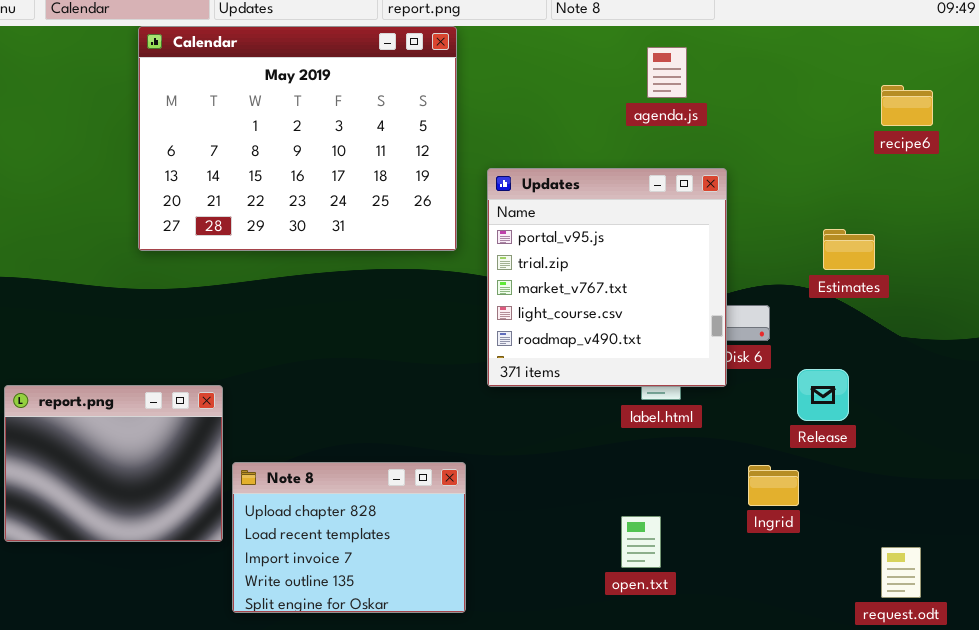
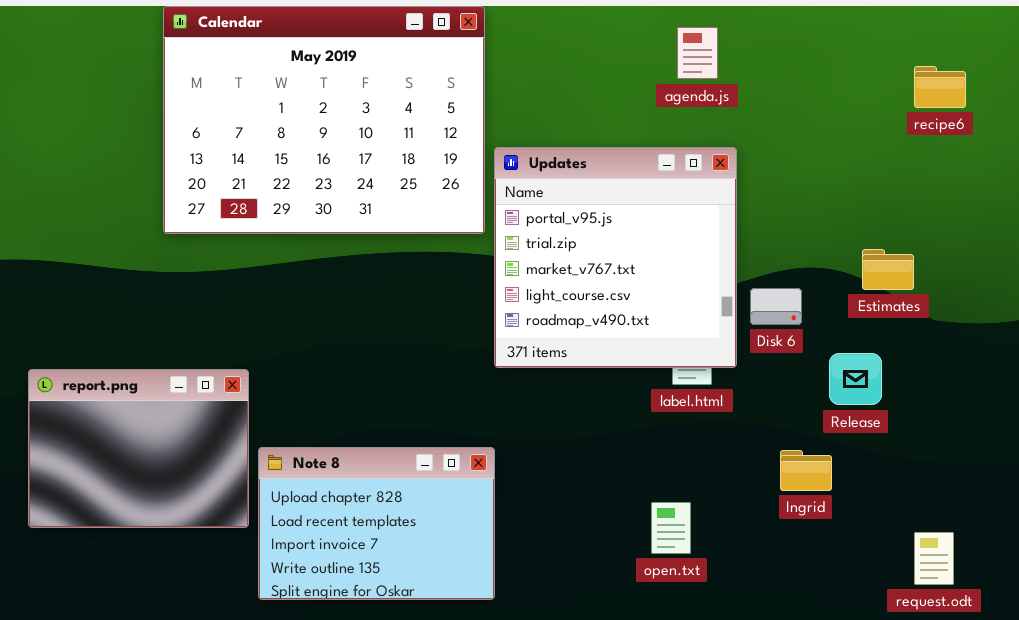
Updates: [487,168,727,387] -> [494,147,737,368], moved
Estimates: [823,229,875,270] -> [862,249,914,290], moved

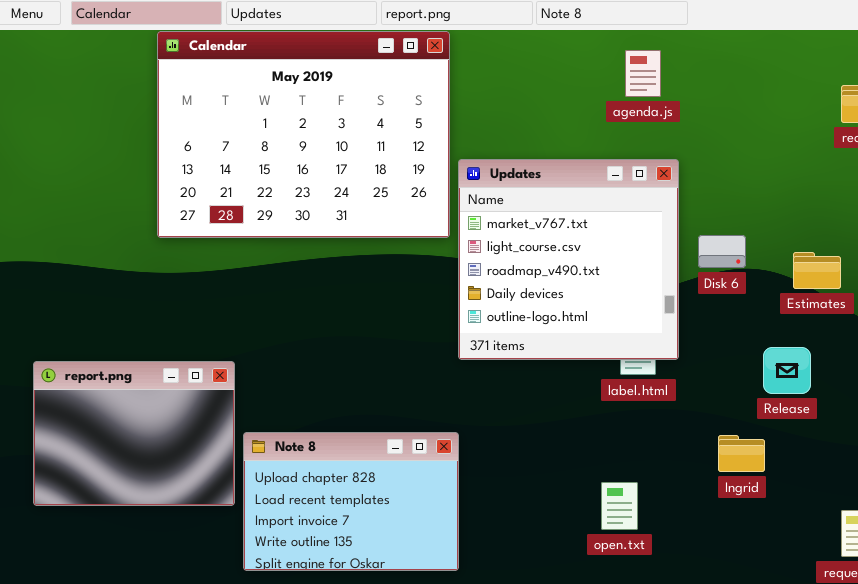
Updates: [494,147,737,368] -> [458,159,679,360], scrolled down 2 rows
Disk 6: [750,288,802,325] -> [698,235,746,268], moved

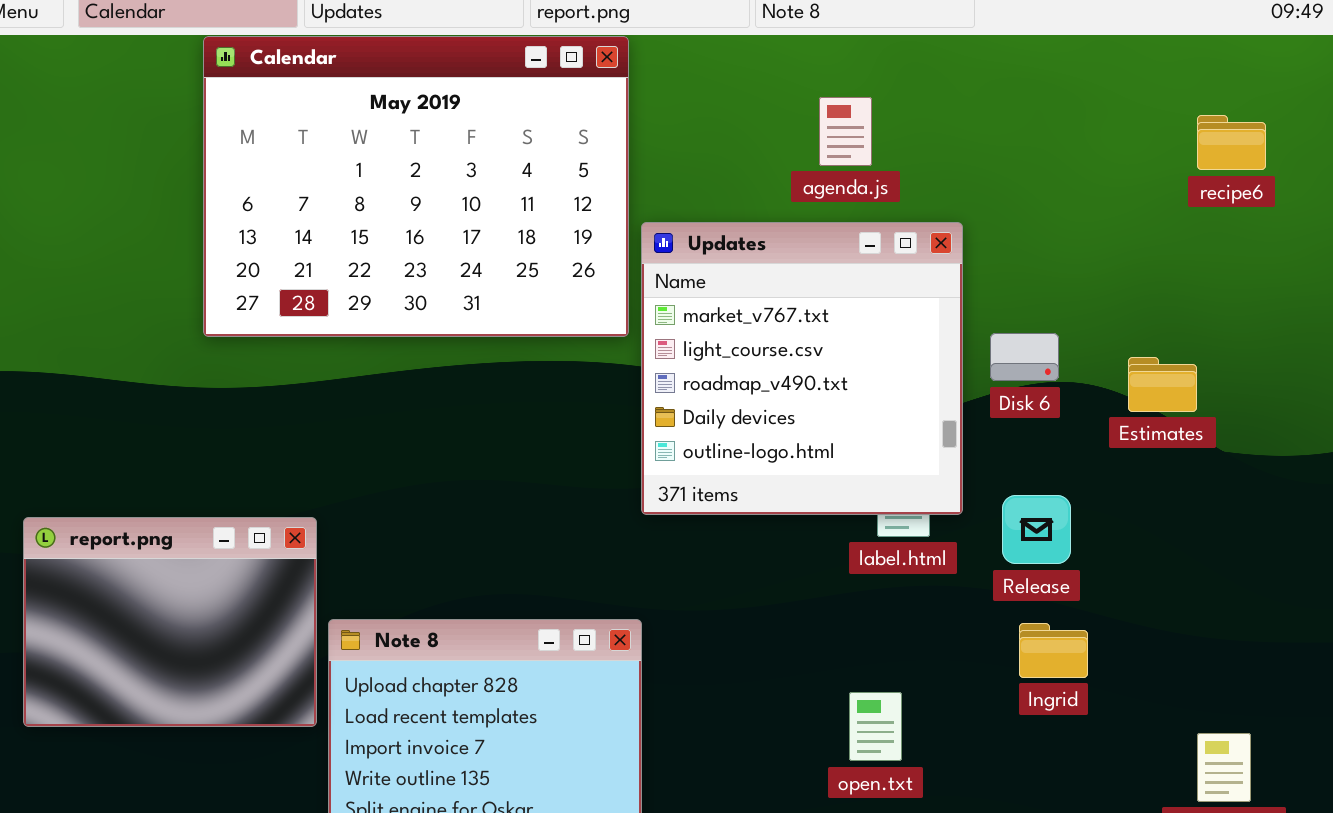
agenda.js: [625,50,661,97] -> [819,97,872,166], moved
Release: [763,347,811,394] -> [1002,495,1071,564], moved

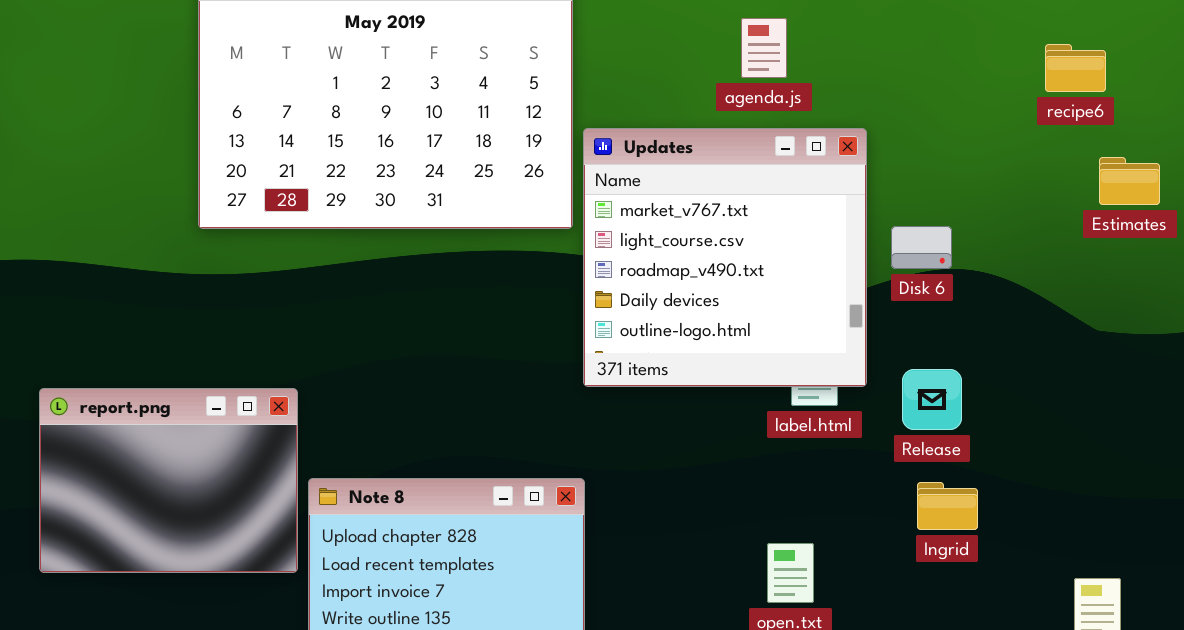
recipe6: [1197,115,1266,170] -> [1045,44,1106,92], moved
Estimates: [1128,357,1197,412] -> [1099,157,1160,205], moved

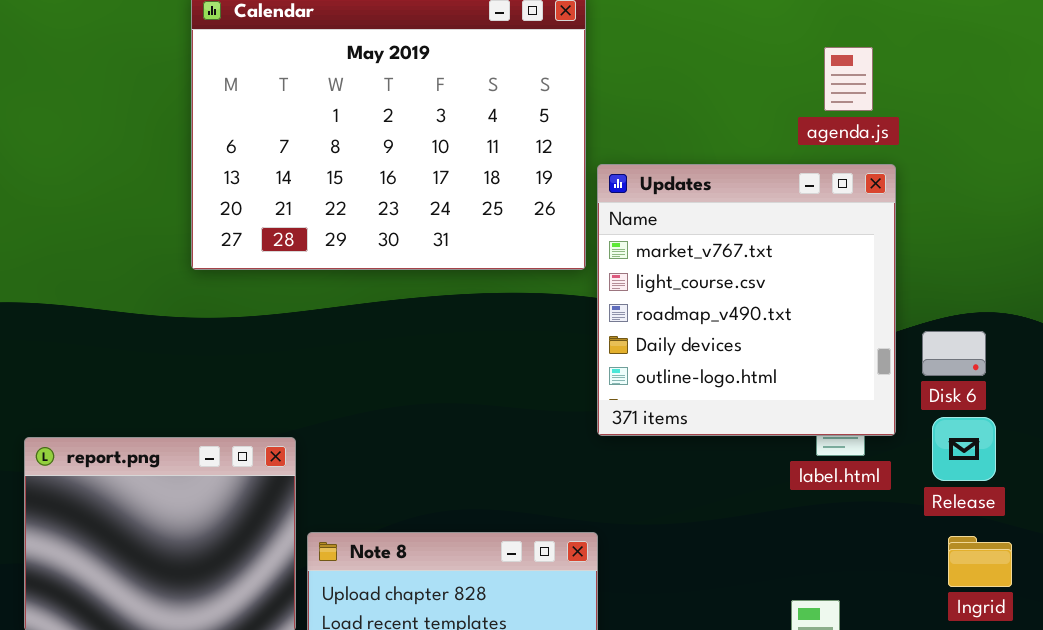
agenda.js: [741,18,787,78] -> [824,47,873,111], moved
Disk 6: [891,226,952,269] -> [922,331,986,376], moved

